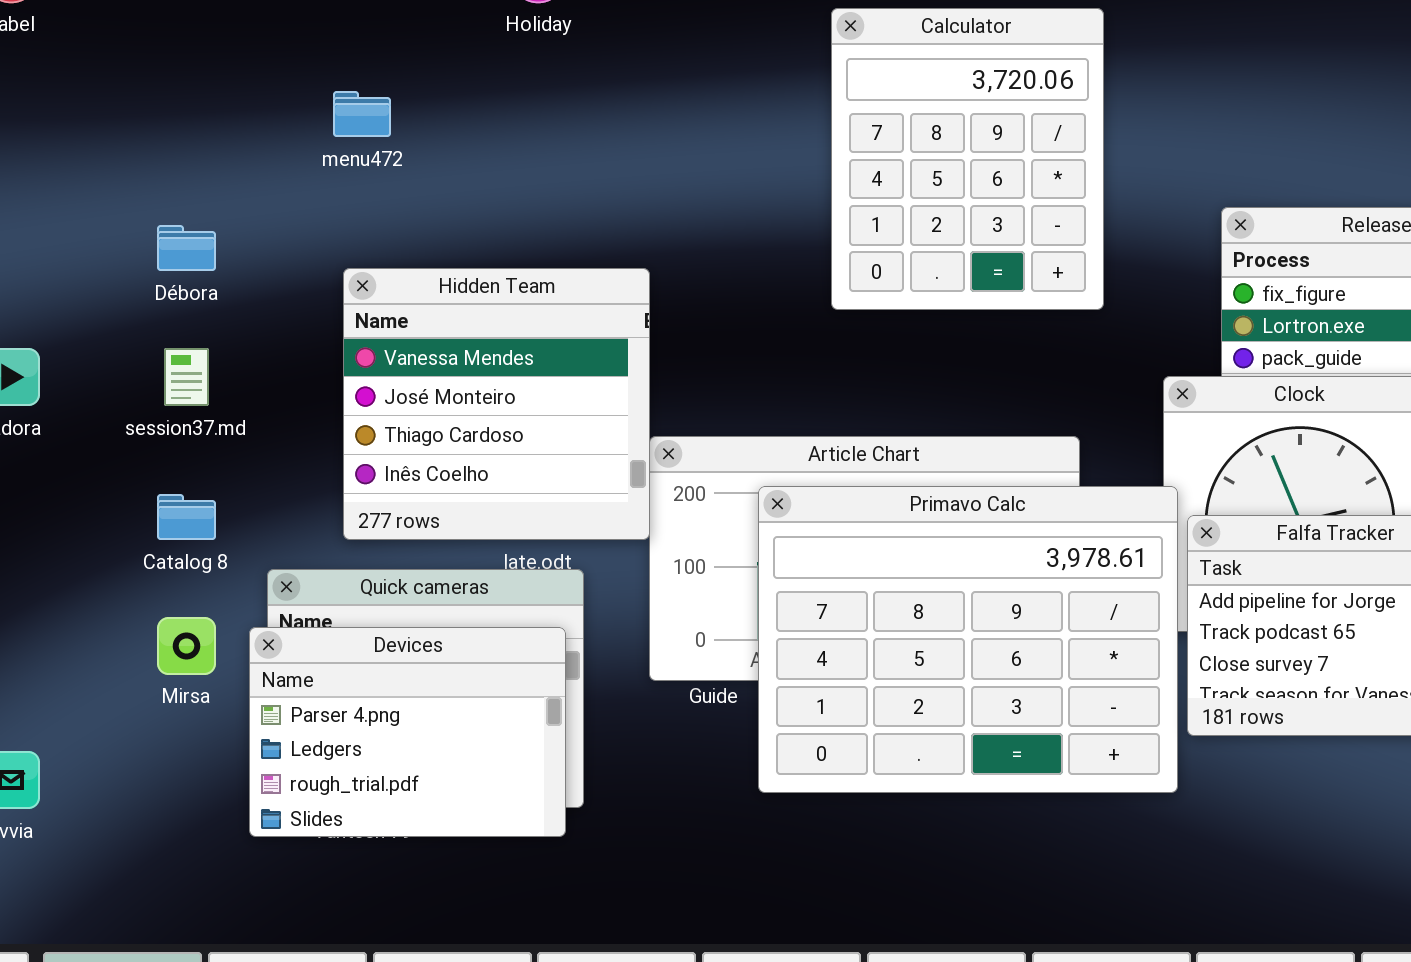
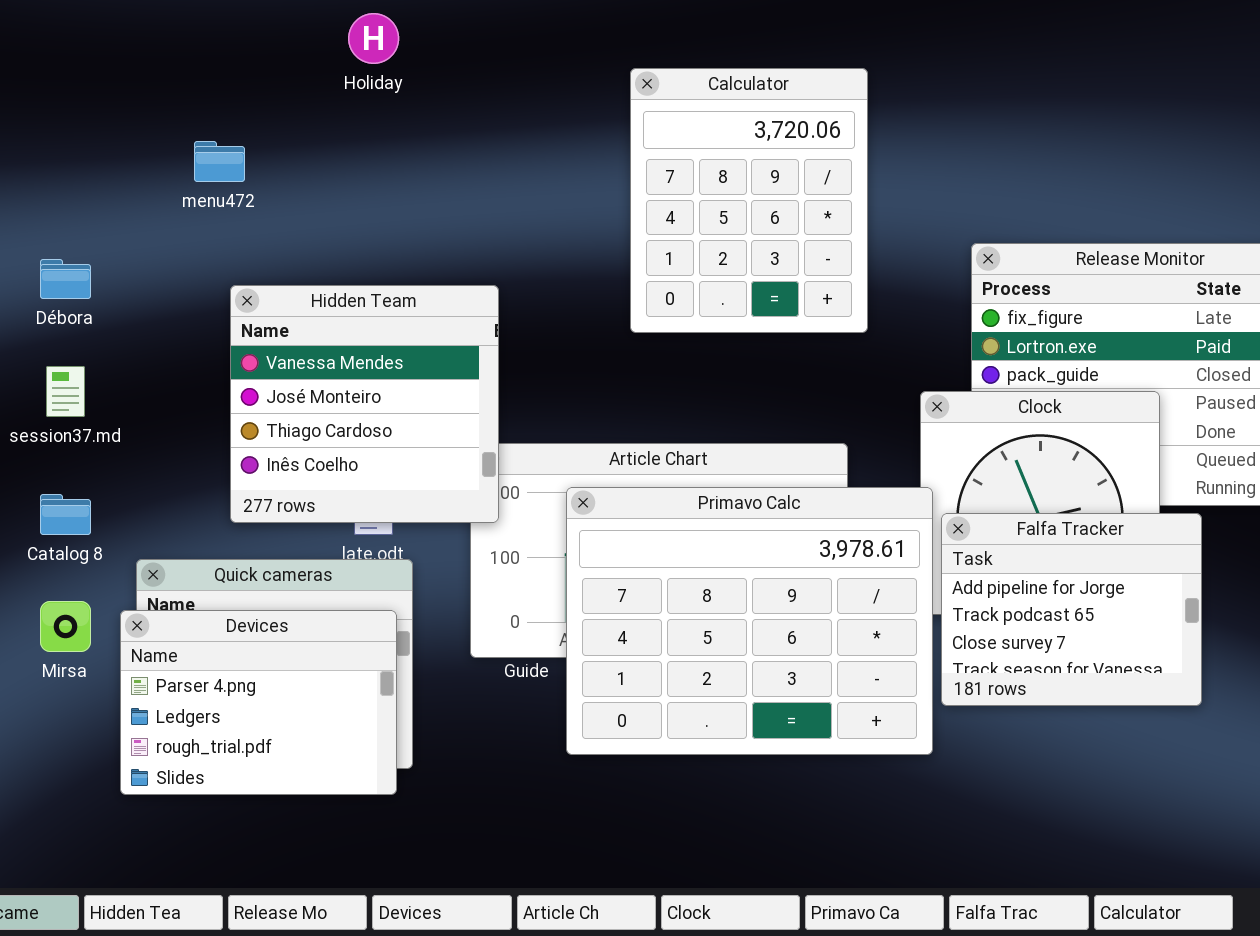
Hidden Team: [343,268,650,540] -> [230,285,499,523], moved

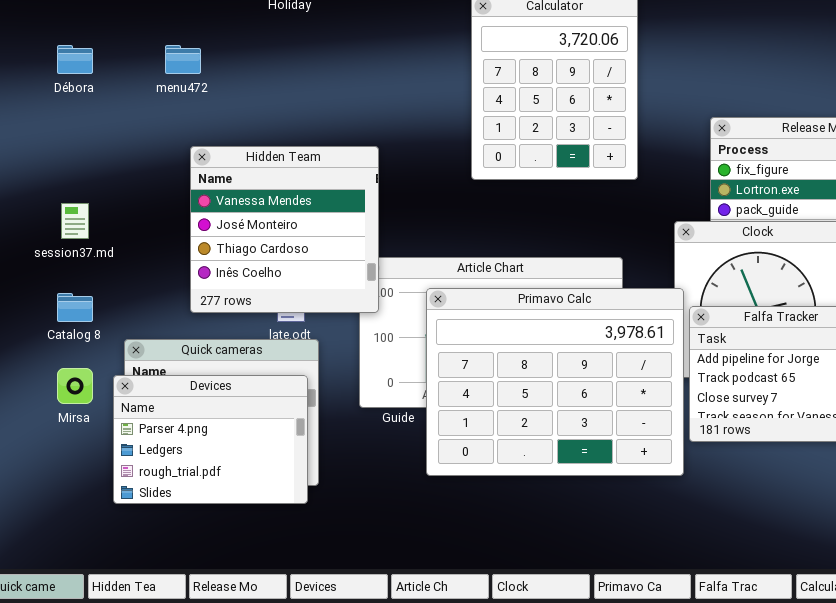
Débora: [40,259,91,299] -> [57,45,93,74], moved

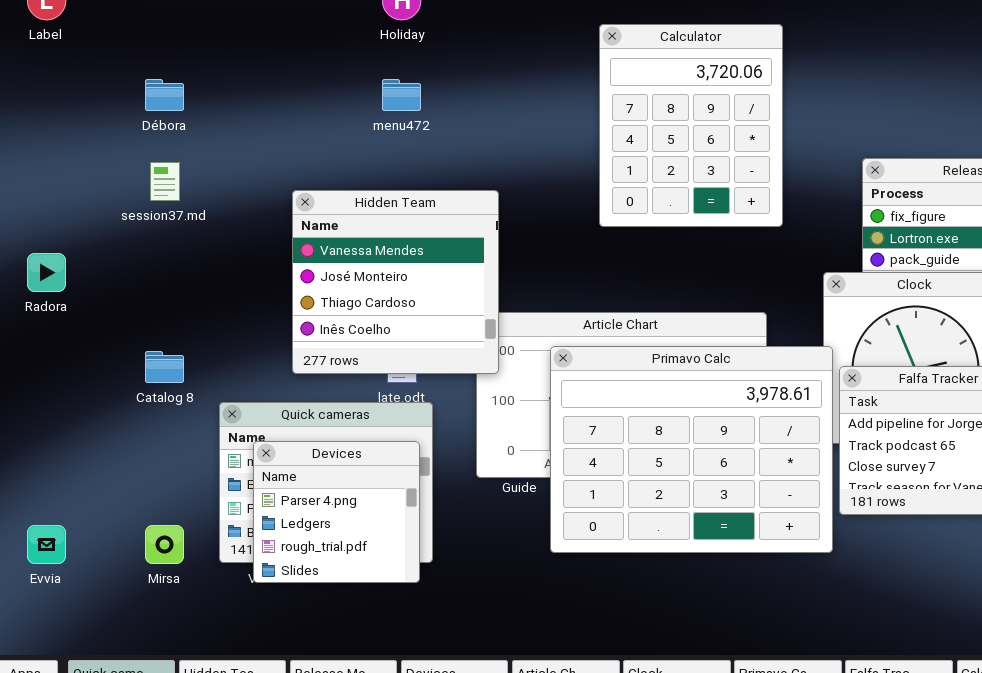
menu472: [165,45,201,74] -> [382,79,421,111], moved
session37.md: [61,203,89,239] -> [150,162,180,201], moved
Mirsa: [57,368,93,404] -> [145,525,184,564], moved
Devices: [113,375,308,504] -> [253,441,420,583], resized

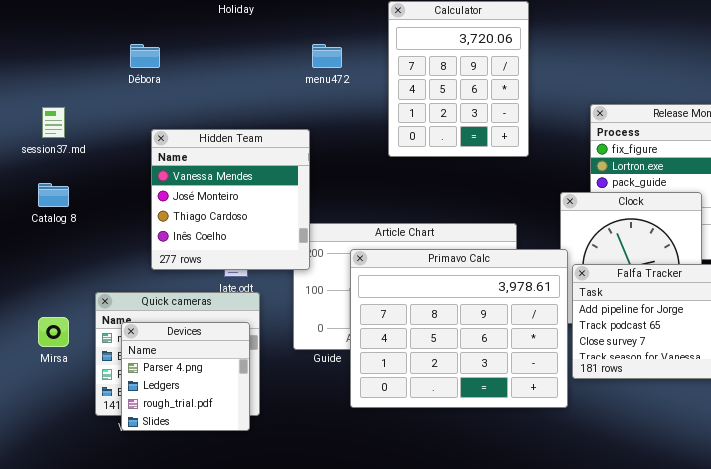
Débora: [145,79,184,111] -> [130,44,160,68], moved
menu472: [382,79,421,111] -> [312,44,342,68], moved
Catalog 8: [145,351,184,383] -> [38,183,69,207], moved
Mirsa: [145,525,184,564] -> [38,317,69,347], moved

